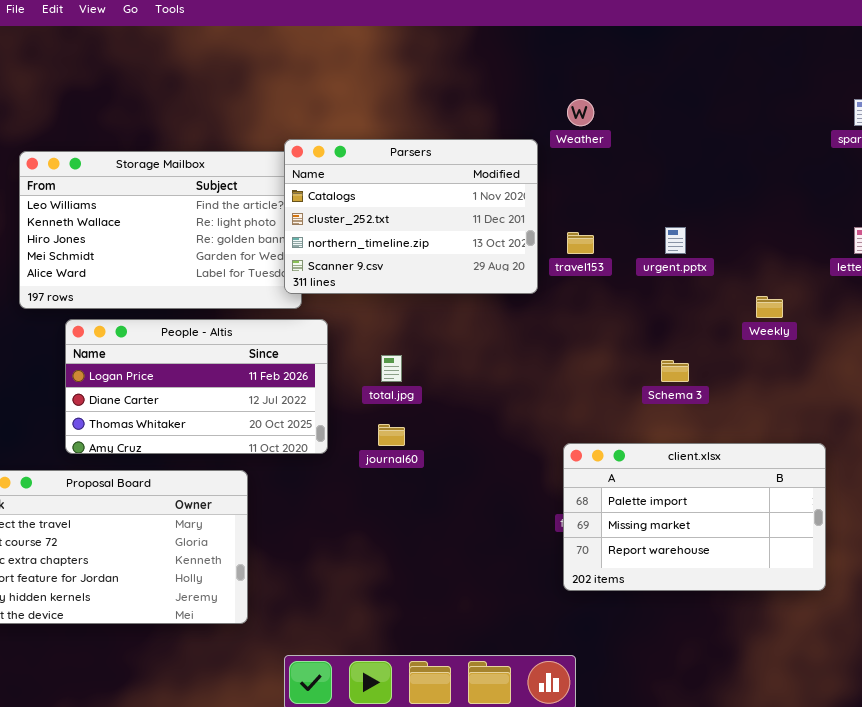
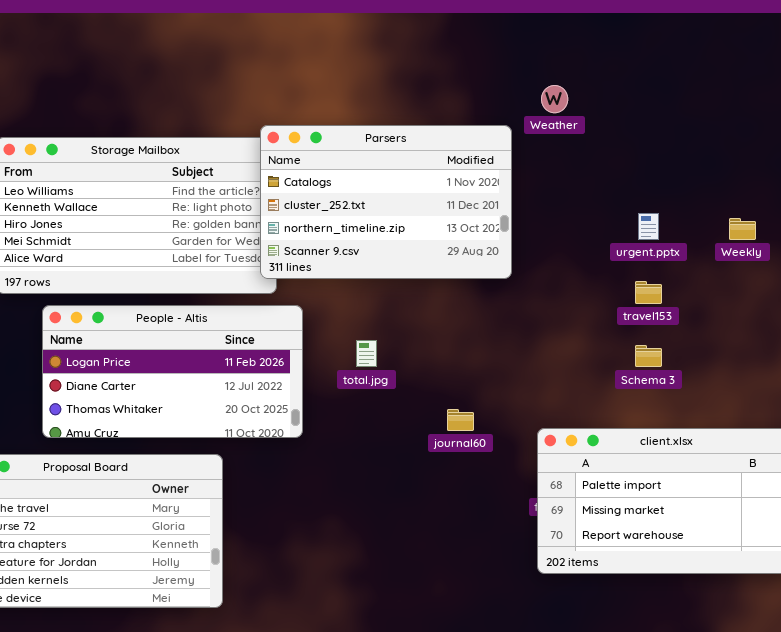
travel153: [567,232,594,254] -> [635,281,662,304], moved
Weekly: [756,296,783,318] -> [729,218,756,240], moved
journal60: [378,424,405,446] -> [447,409,474,431], moved

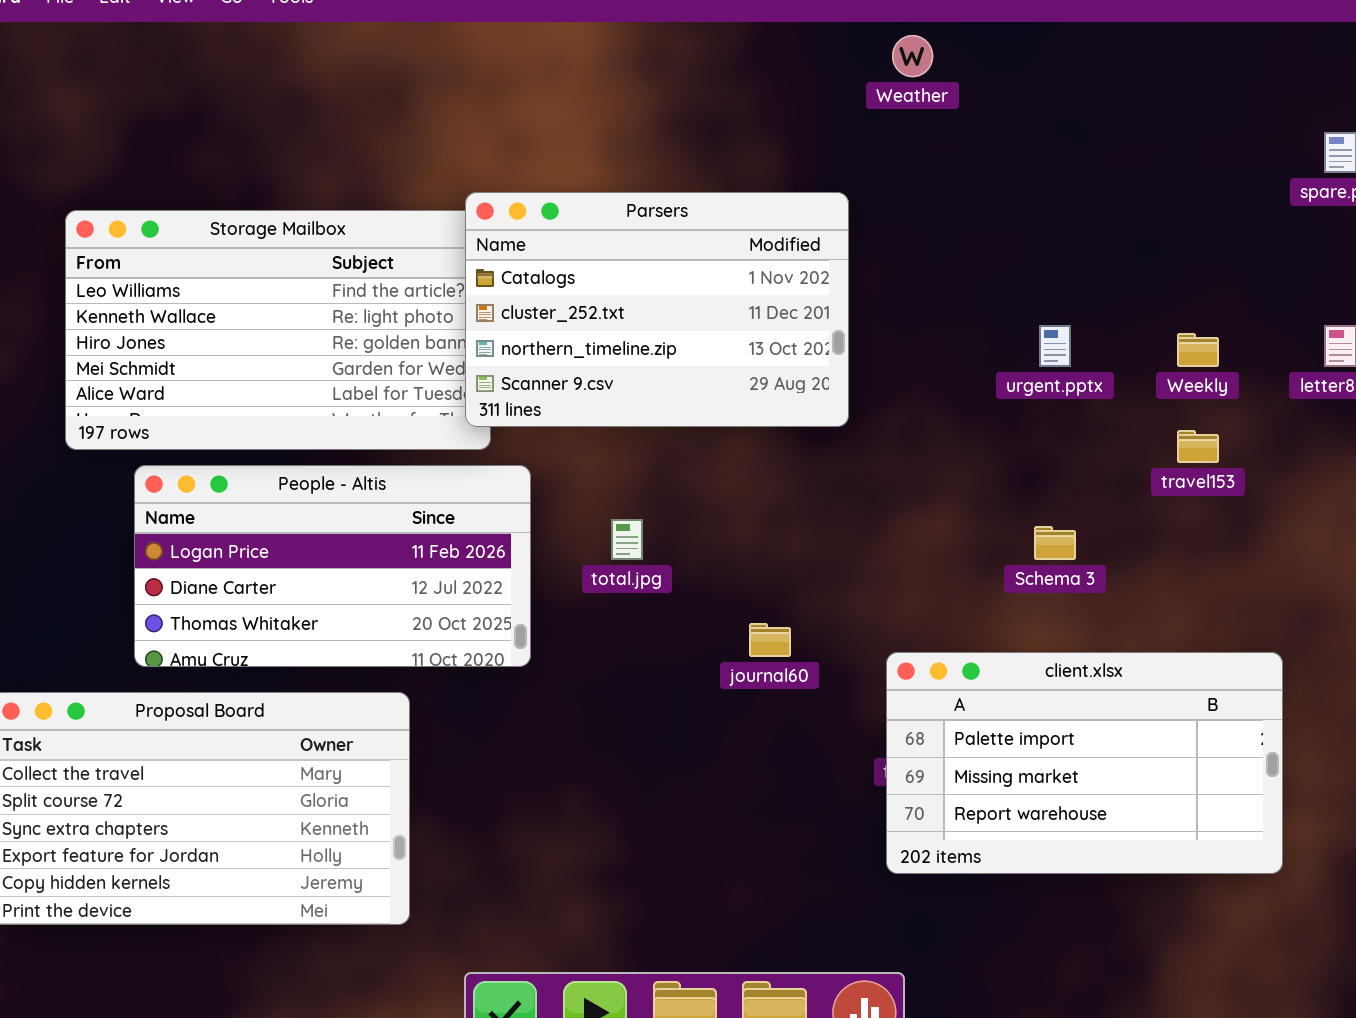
Weather: [541,85,568,113] -> [892,35,933,77], moved
travel153: [635,281,662,304] -> [1177,430,1219,463], moved

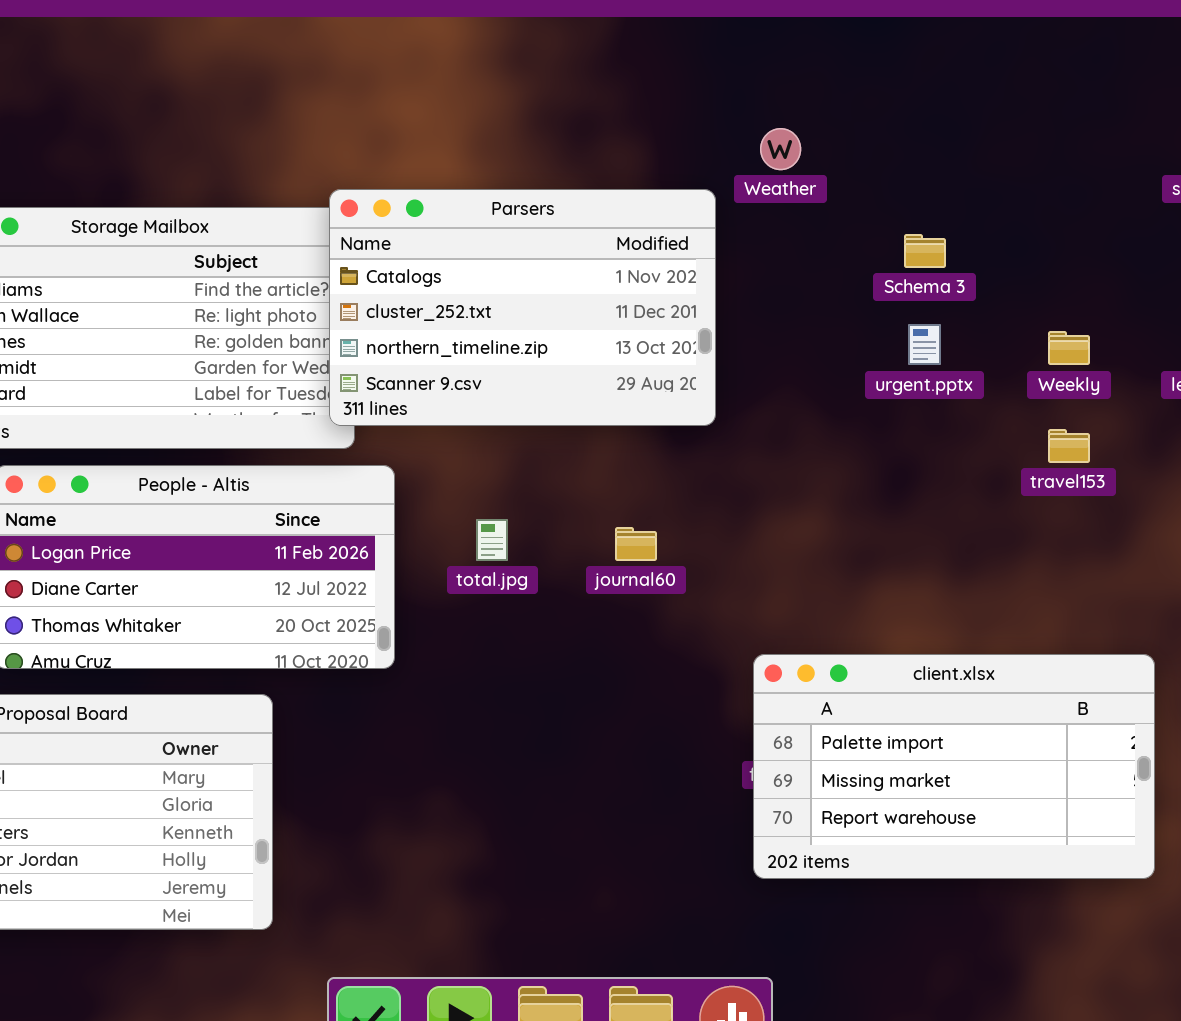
Weather: [892,35,933,77] -> [760,128,801,170], moved
Schema 3: [1034,526,1076,560] -> [904,234,946,268], moved
journal60: [749,623,791,657] -> [615,527,657,561], moved

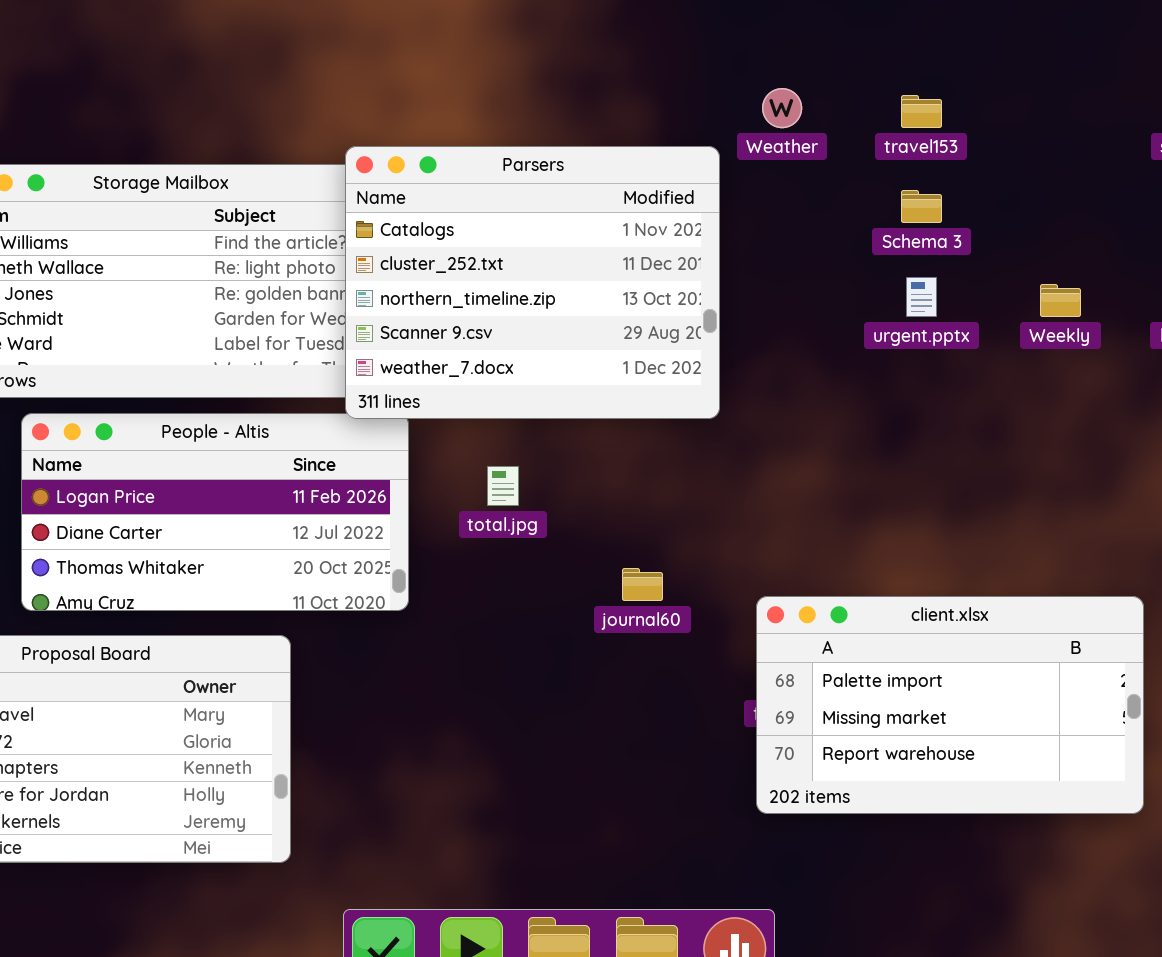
Parsers: [329,189,716,426] -> [345,146,720,419], resized
travel153: [1048,429,1090,463] -> [901,95,942,128], moved
journal60: [615,527,657,561] -> [622,568,663,601], moved

